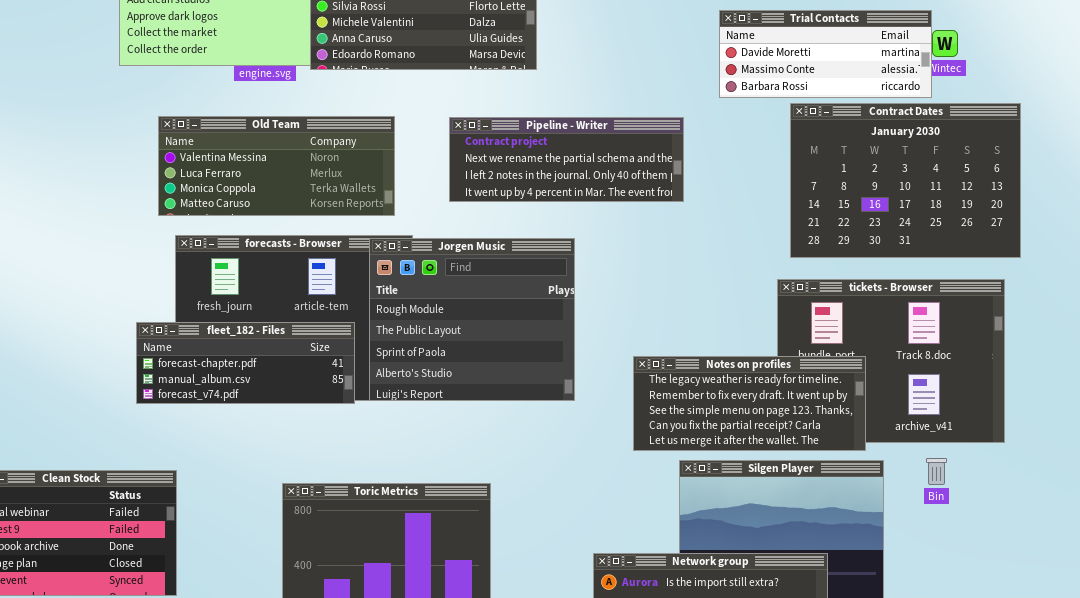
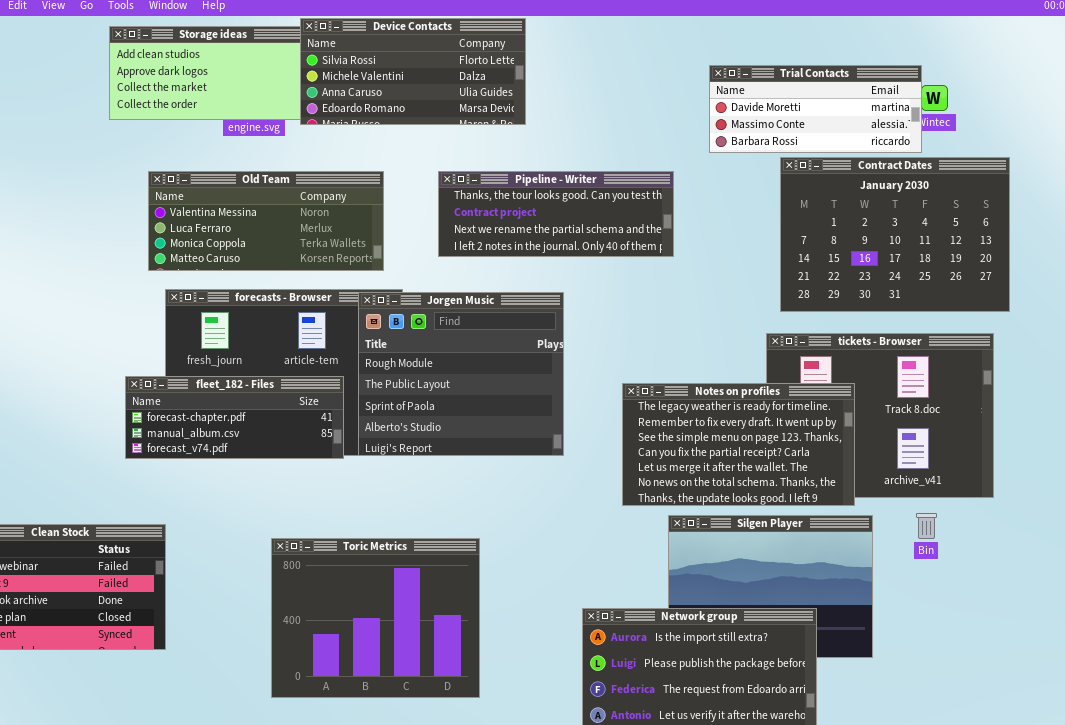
Pipeline - Writer: [449,117,684,202] -> [438,171,674,257], scrolled up 1 row
Notes on profiles: [633,356,866,451] -> [622,383,855,506], resized

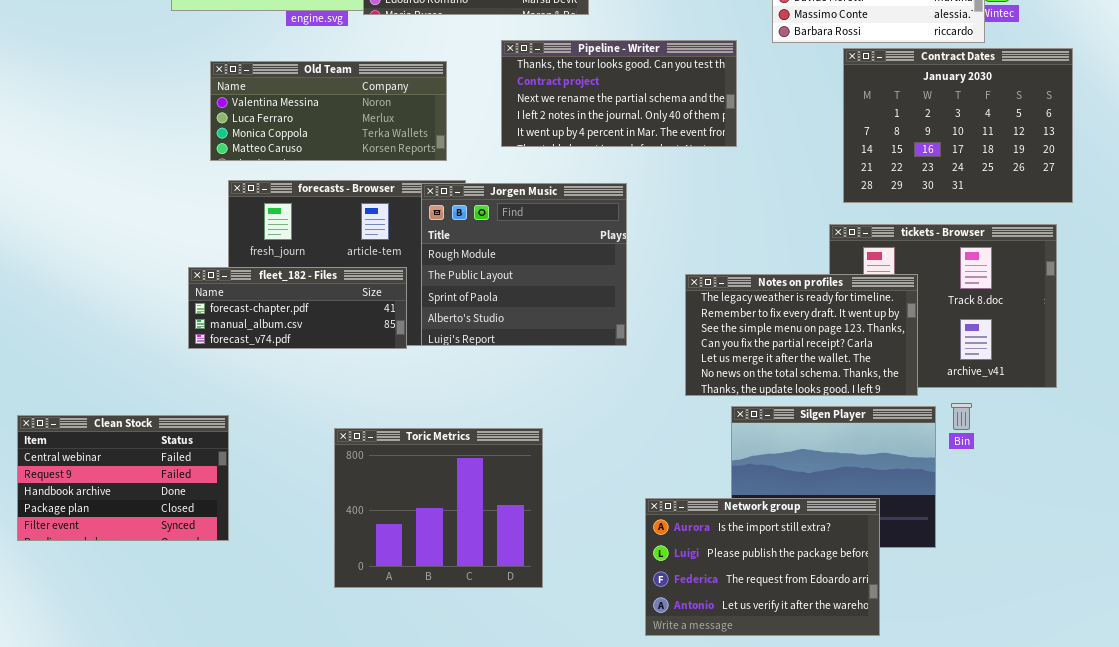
Pipeline - Writer: [438,171,674,257] -> [501,40,737,147], resized
Bin: [916,513,937,539] -> [951,403,972,430], moved

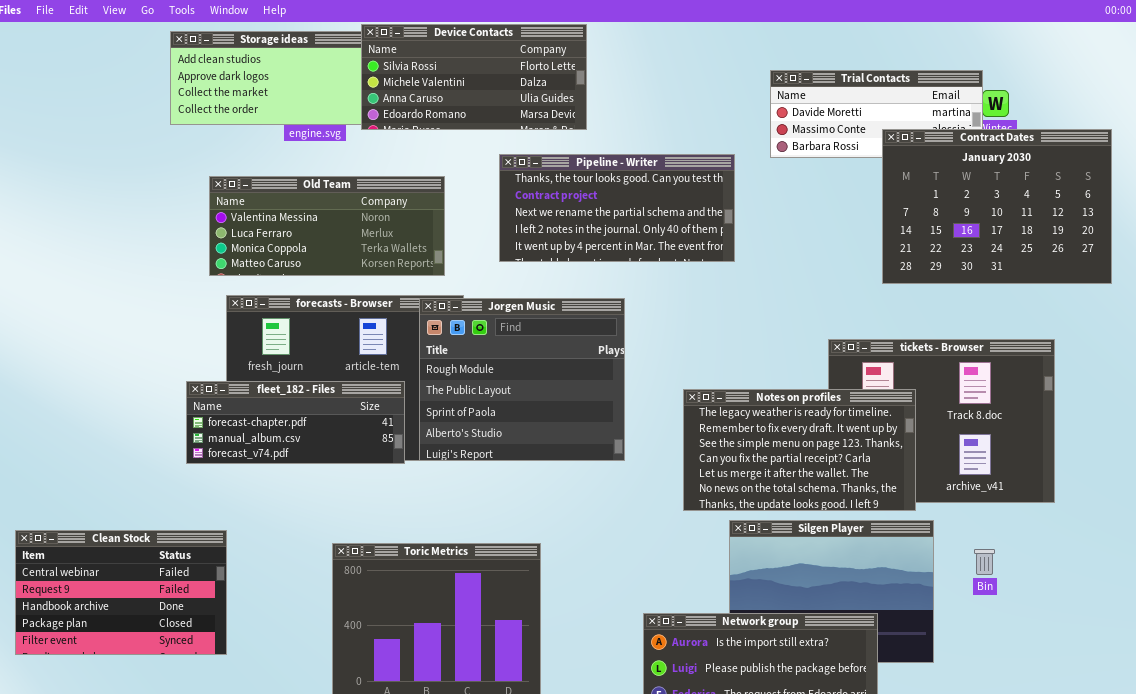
Contract Dates: [843,48,1073,203] -> [882,129,1112,284], moved
Bin: [951,403,972,430] -> [974,549,995,575], moved

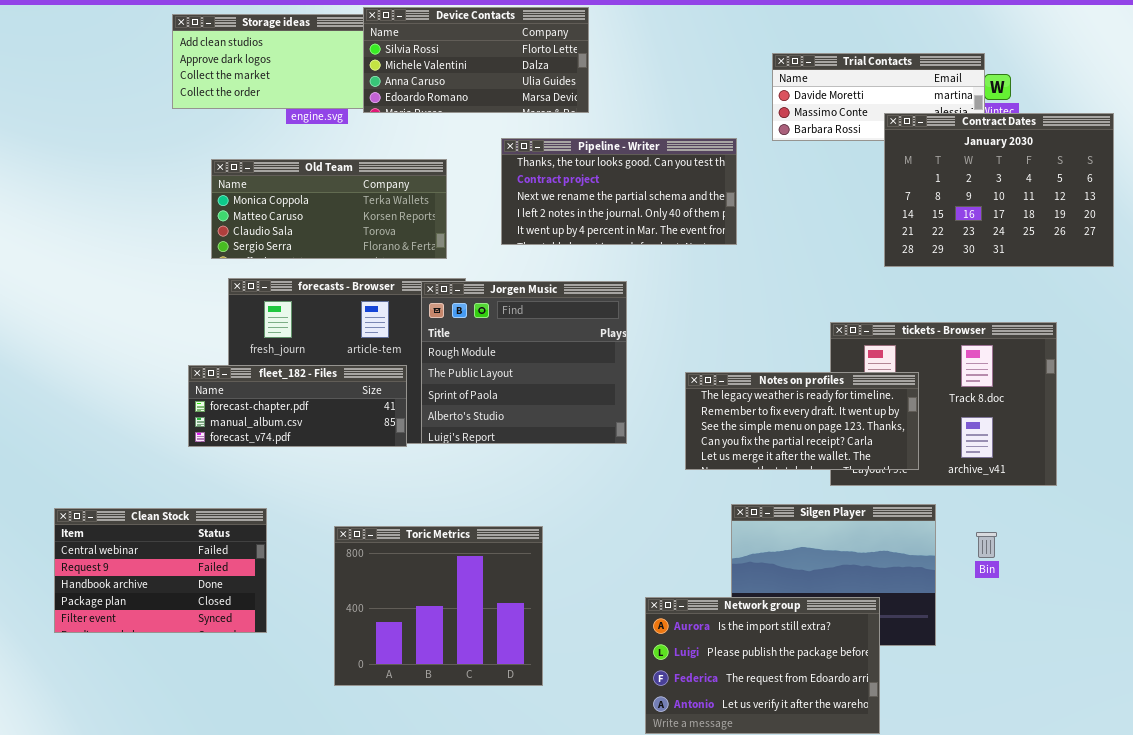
Old Team: [209,176,445,276] -> [211,159,447,259], scrolled down 2 rows
Notes on profiles: [683,389,916,511] -> [685,372,919,470], resized
Clean Stock: [15,530,227,655] -> [54,508,267,633], moved

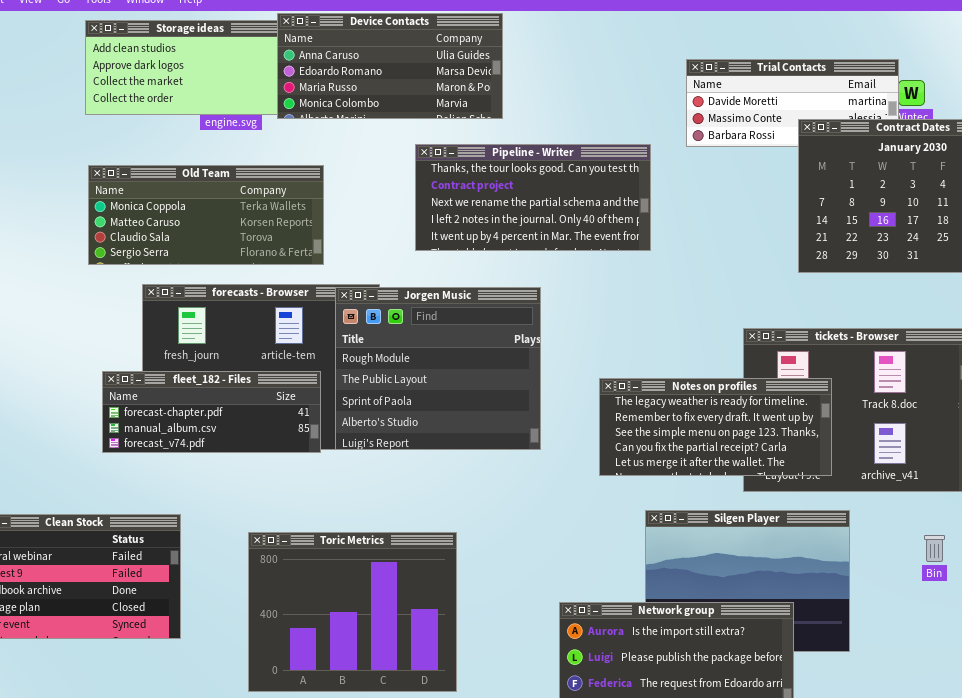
Device Contacts: [363,7,589,113] -> [277,13,503,119], scrolled down 2 rows
Old Team: [211,159,447,259] -> [88,165,324,265], moved
Bin: [976,532,997,558] -> [924,535,945,562], moved

